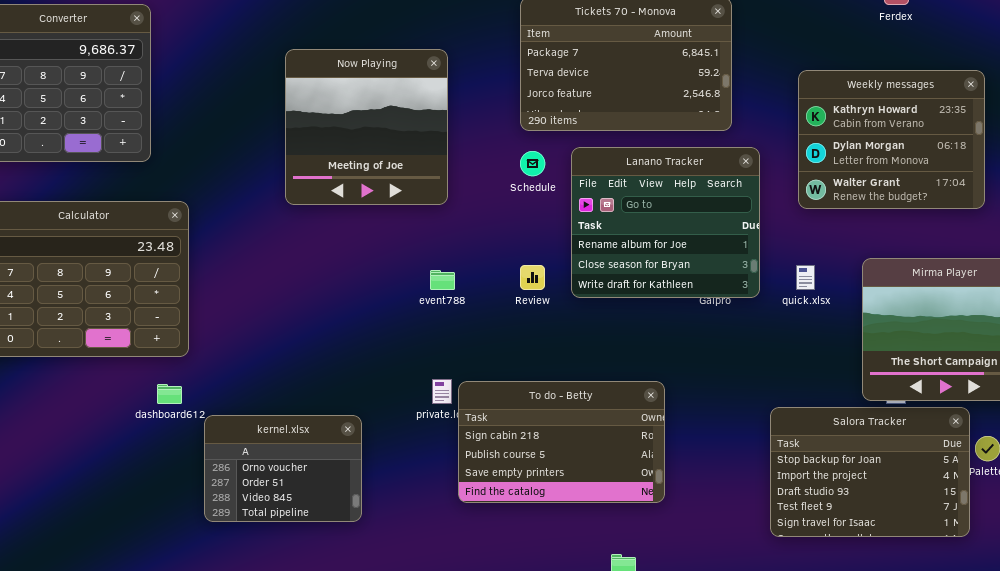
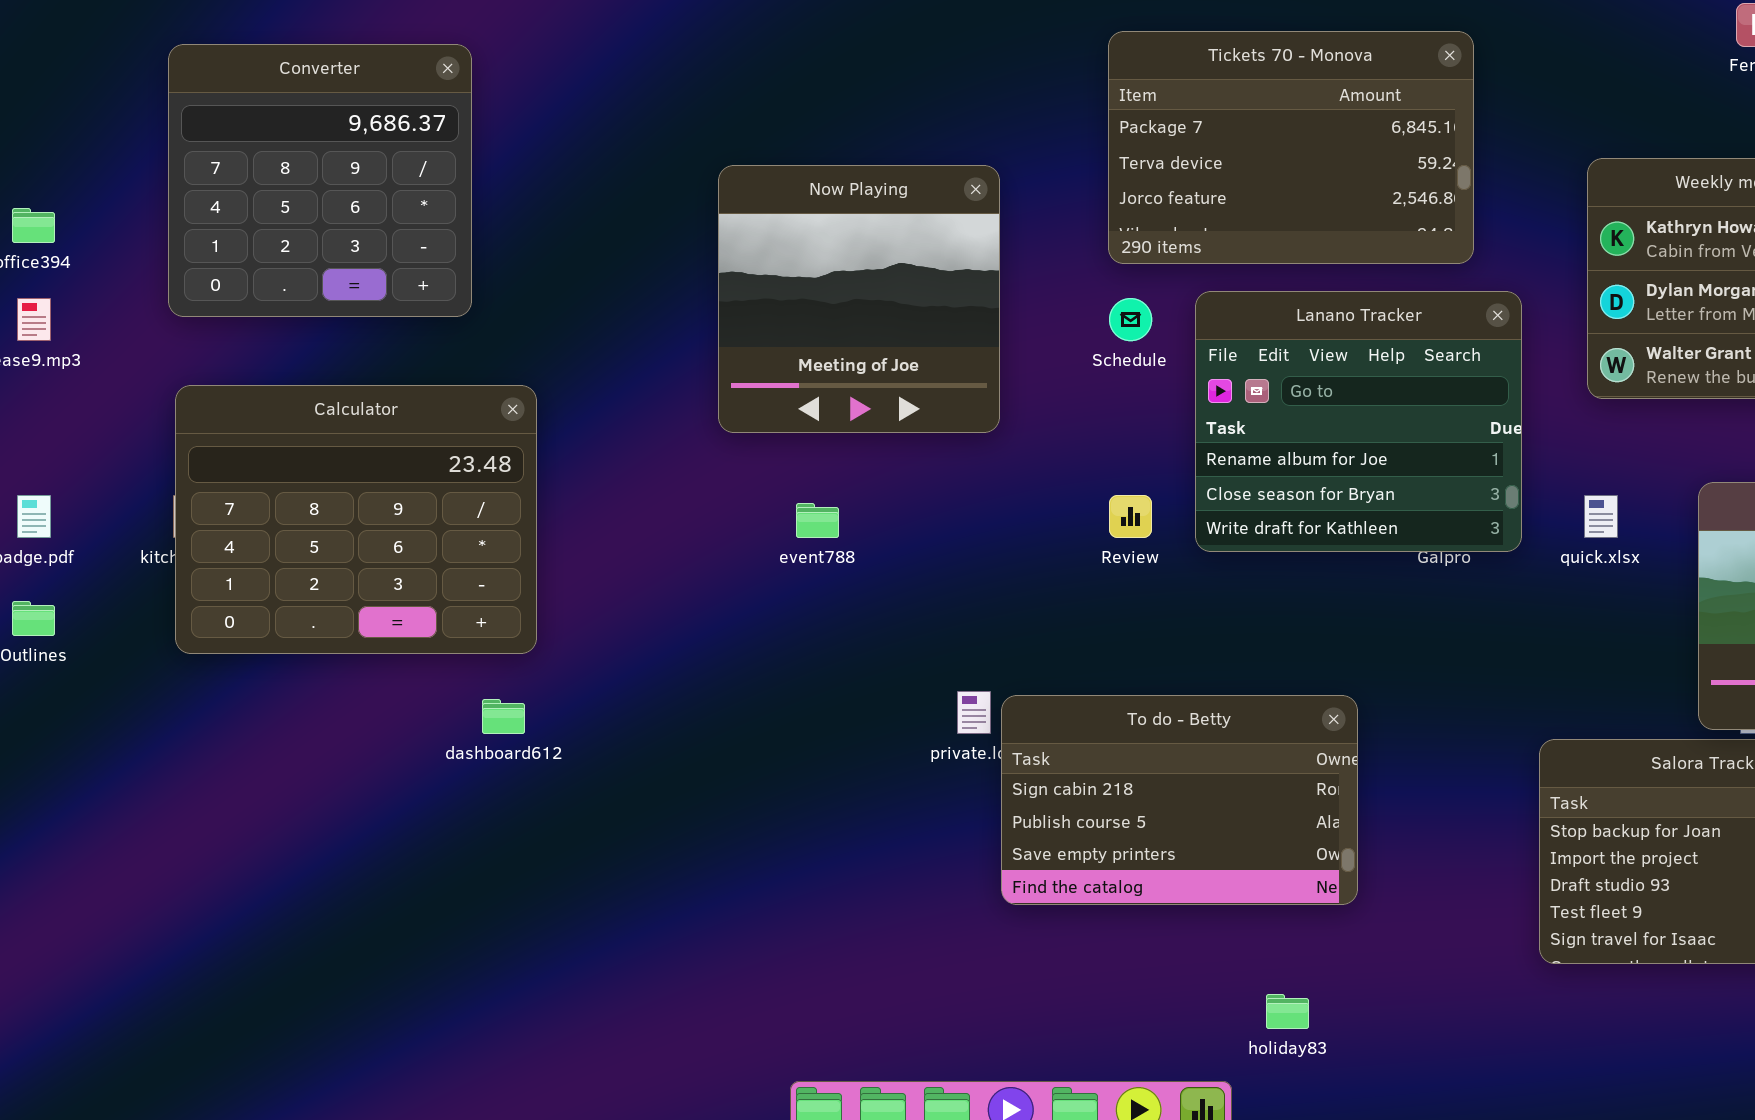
Now Playing: [285,49,448,205] -> [718,165,1000,433], moved
event788: [430,270,455,290] -> [796,503,839,538], moved
kernel.xlsx: [204,415,362,522] -> none, closed

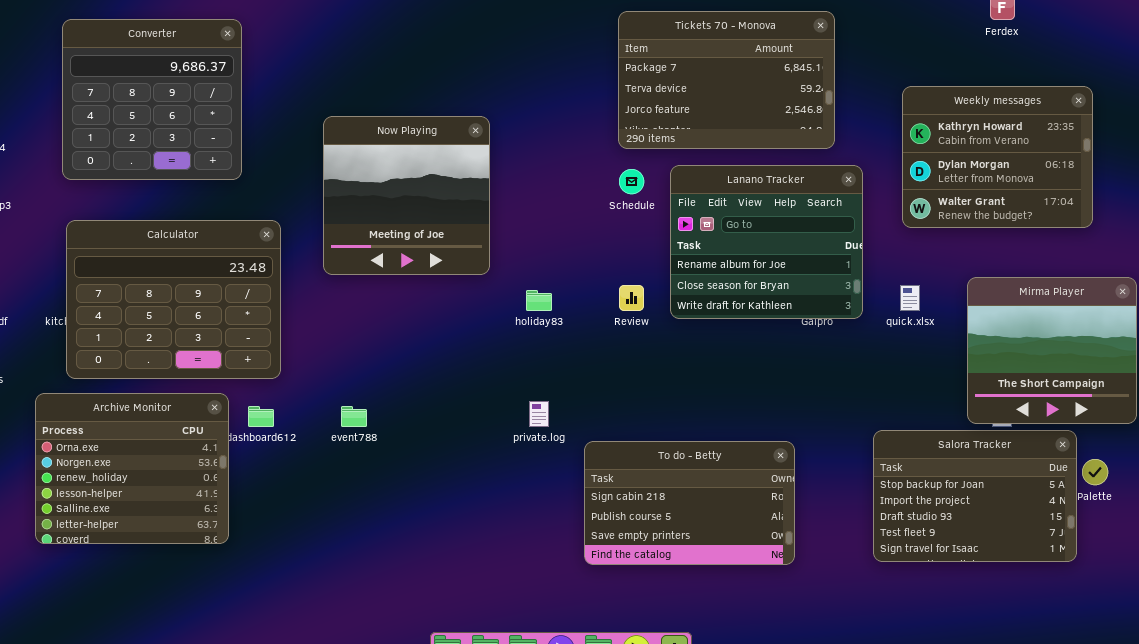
Now Playing: [718,165,1000,433] -> [323,116,490,275], moved
event788: [796,503,839,538] -> [341,406,367,427], moved
Archive Monitor: none -> [35,393,229,544], opened
To do - Betty: [1001,695,1358,905] -> [584,441,795,565], moved
holiday83: [1266,994,1309,1029] -> [526,290,552,311], moved

